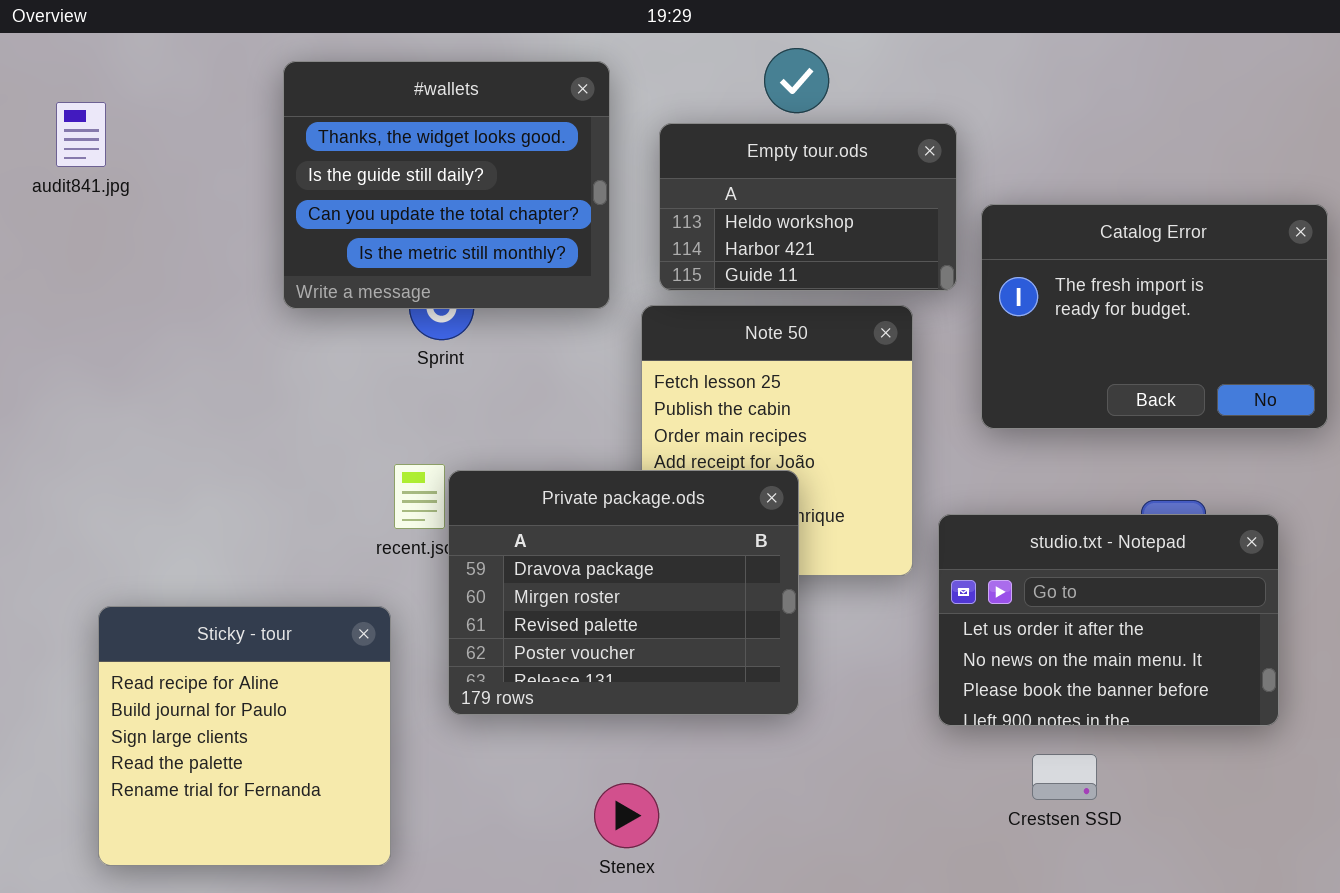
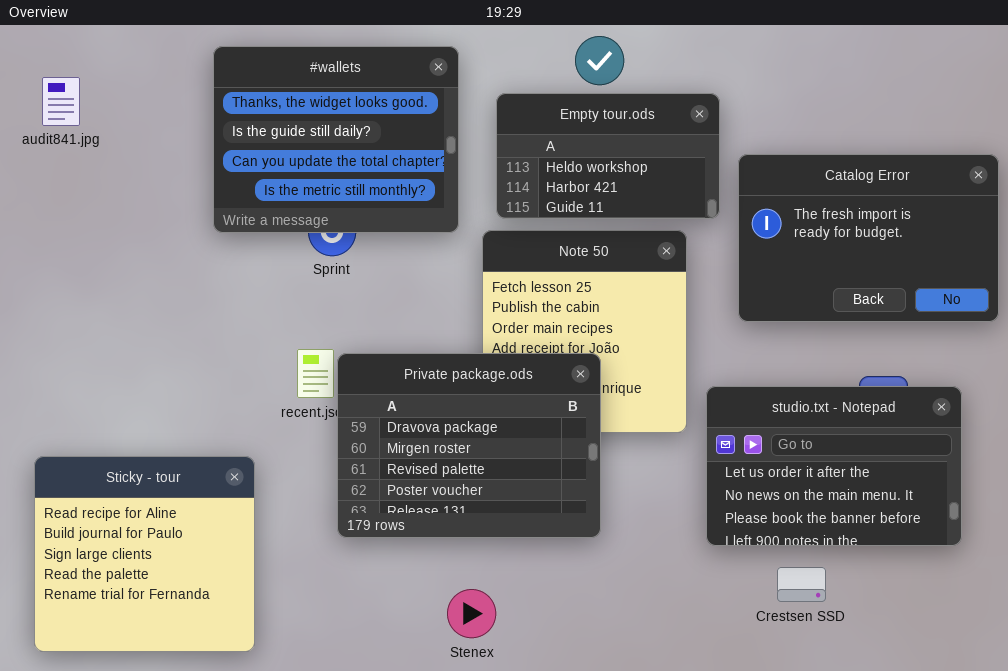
Sticky - tour: [98,606,391,866] -> [34,456,255,652], moved

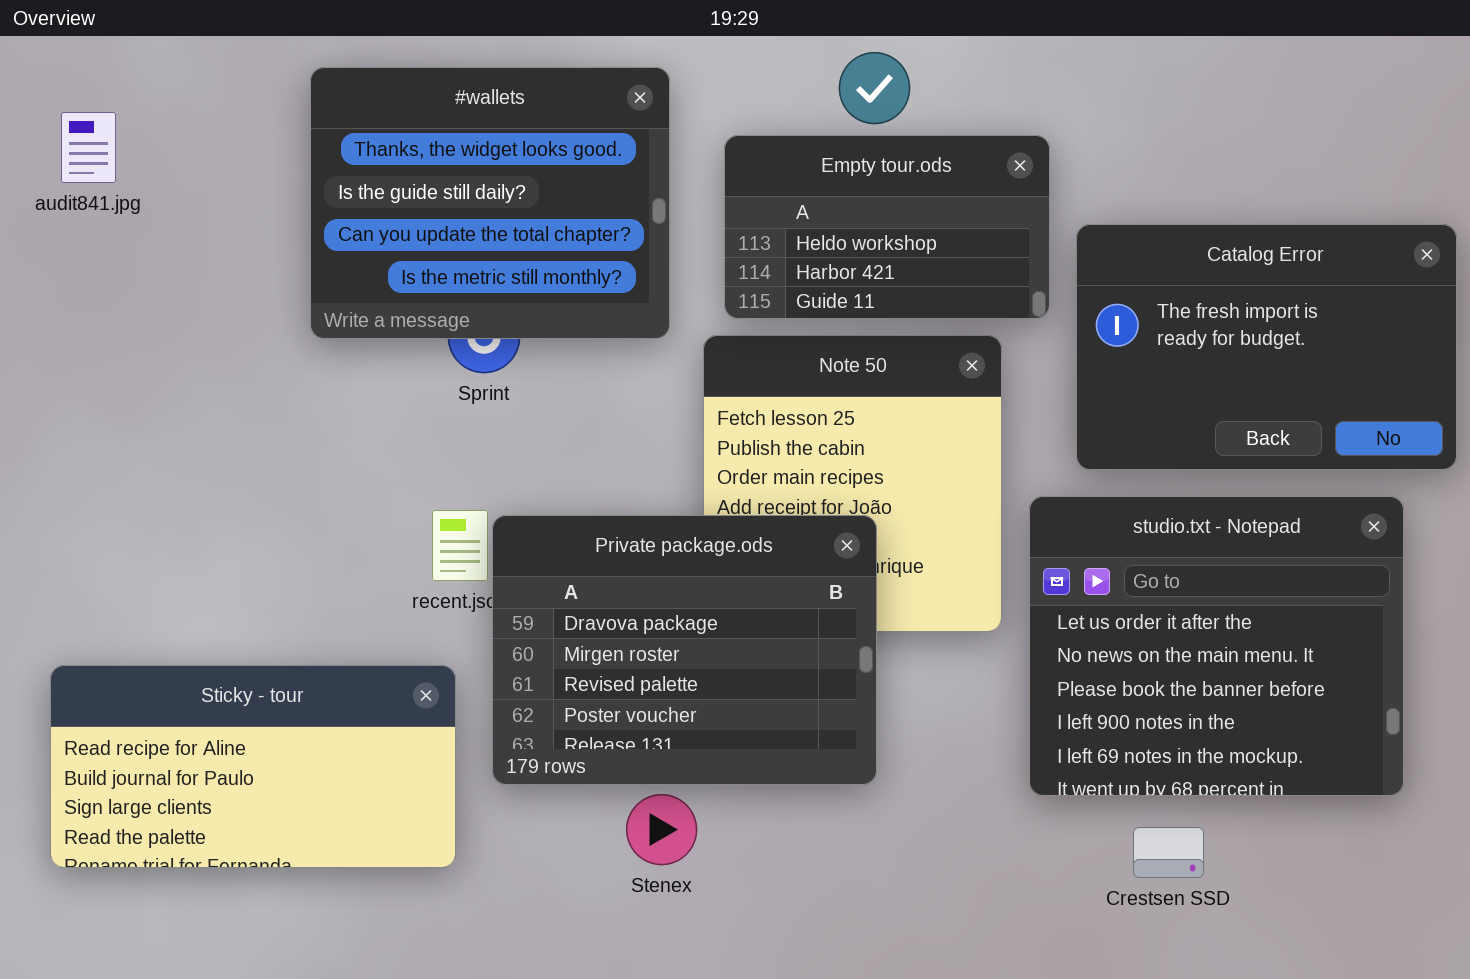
studio.txt - Notepad: [706,386,962,546] -> [1029,496,1404,796], resized
Sticky - tour: [34,456,255,652] -> [50,665,456,868], resized
Stenex: [447,589,496,638] -> [626,794,697,865], moved

